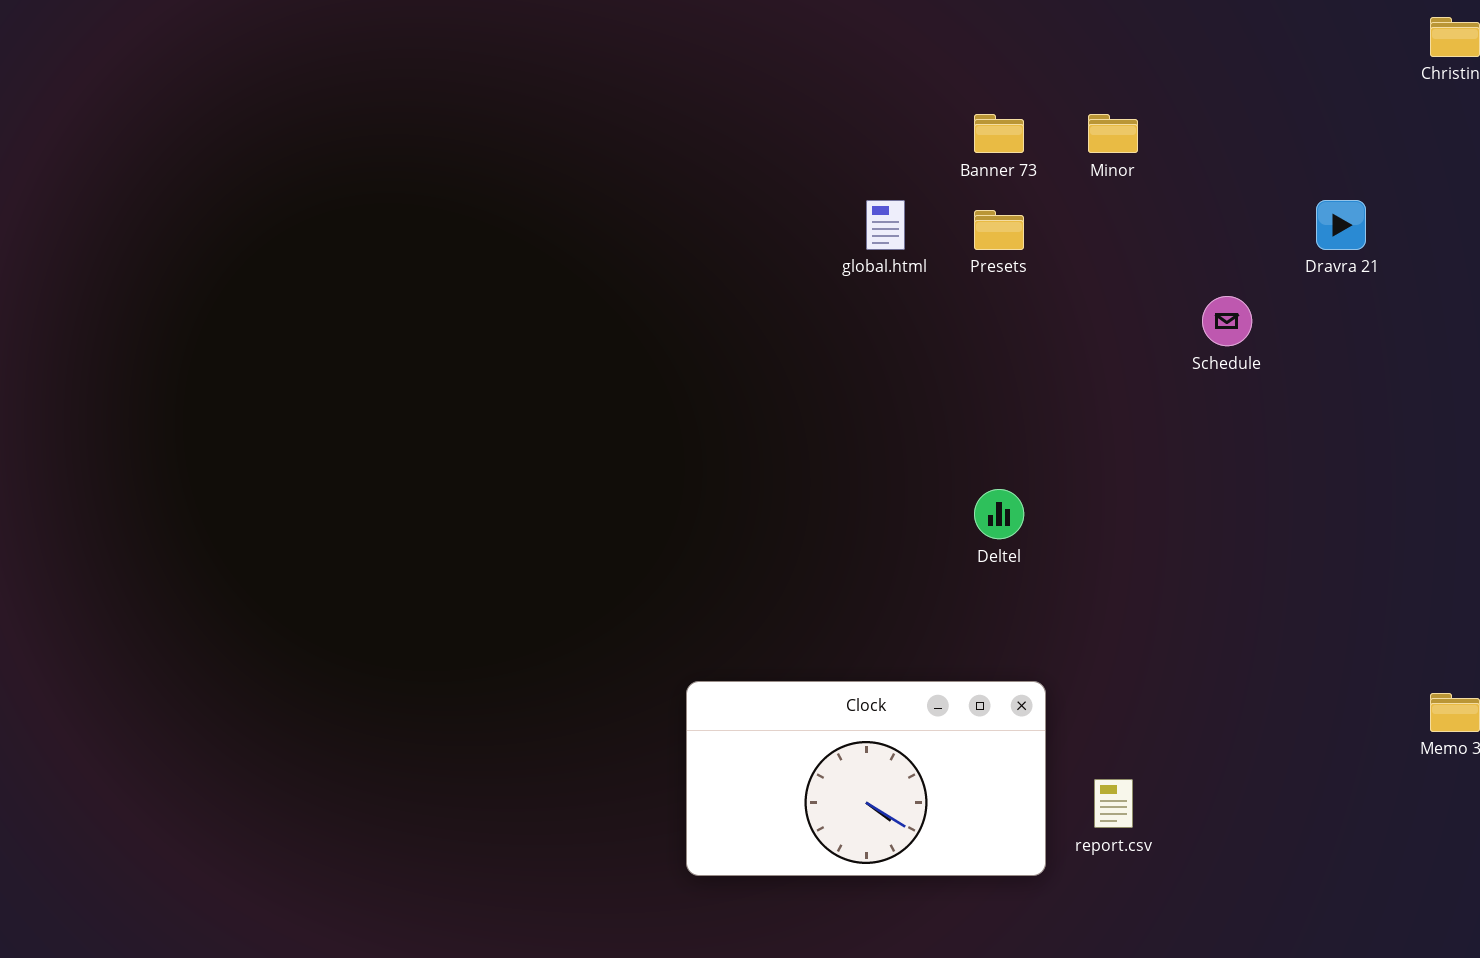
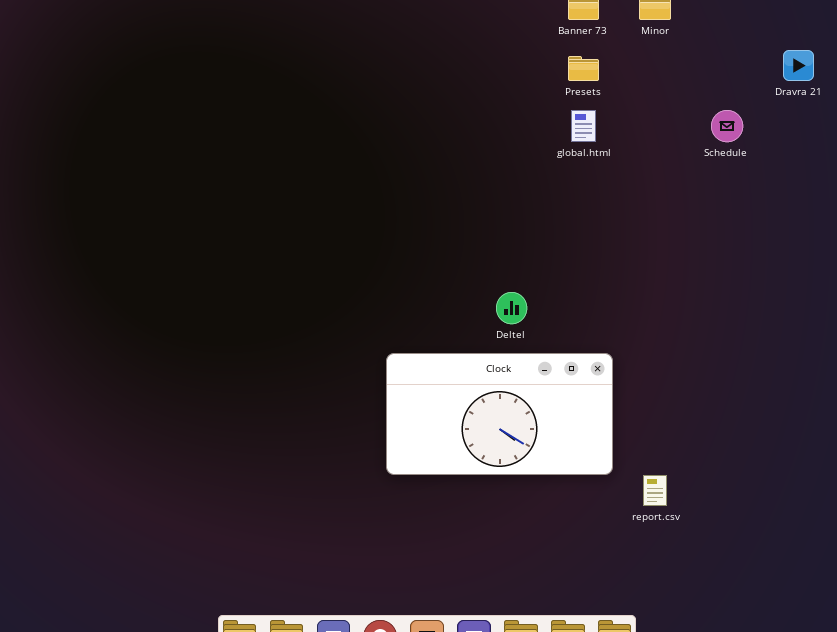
global.html: [866,200,905,250] -> [571,110,596,142], moved
Deltel: [974,489,1024,539] -> [496,292,527,324], moved
report.csv: [1094,779,1133,828] -> [643,475,667,506], moved

